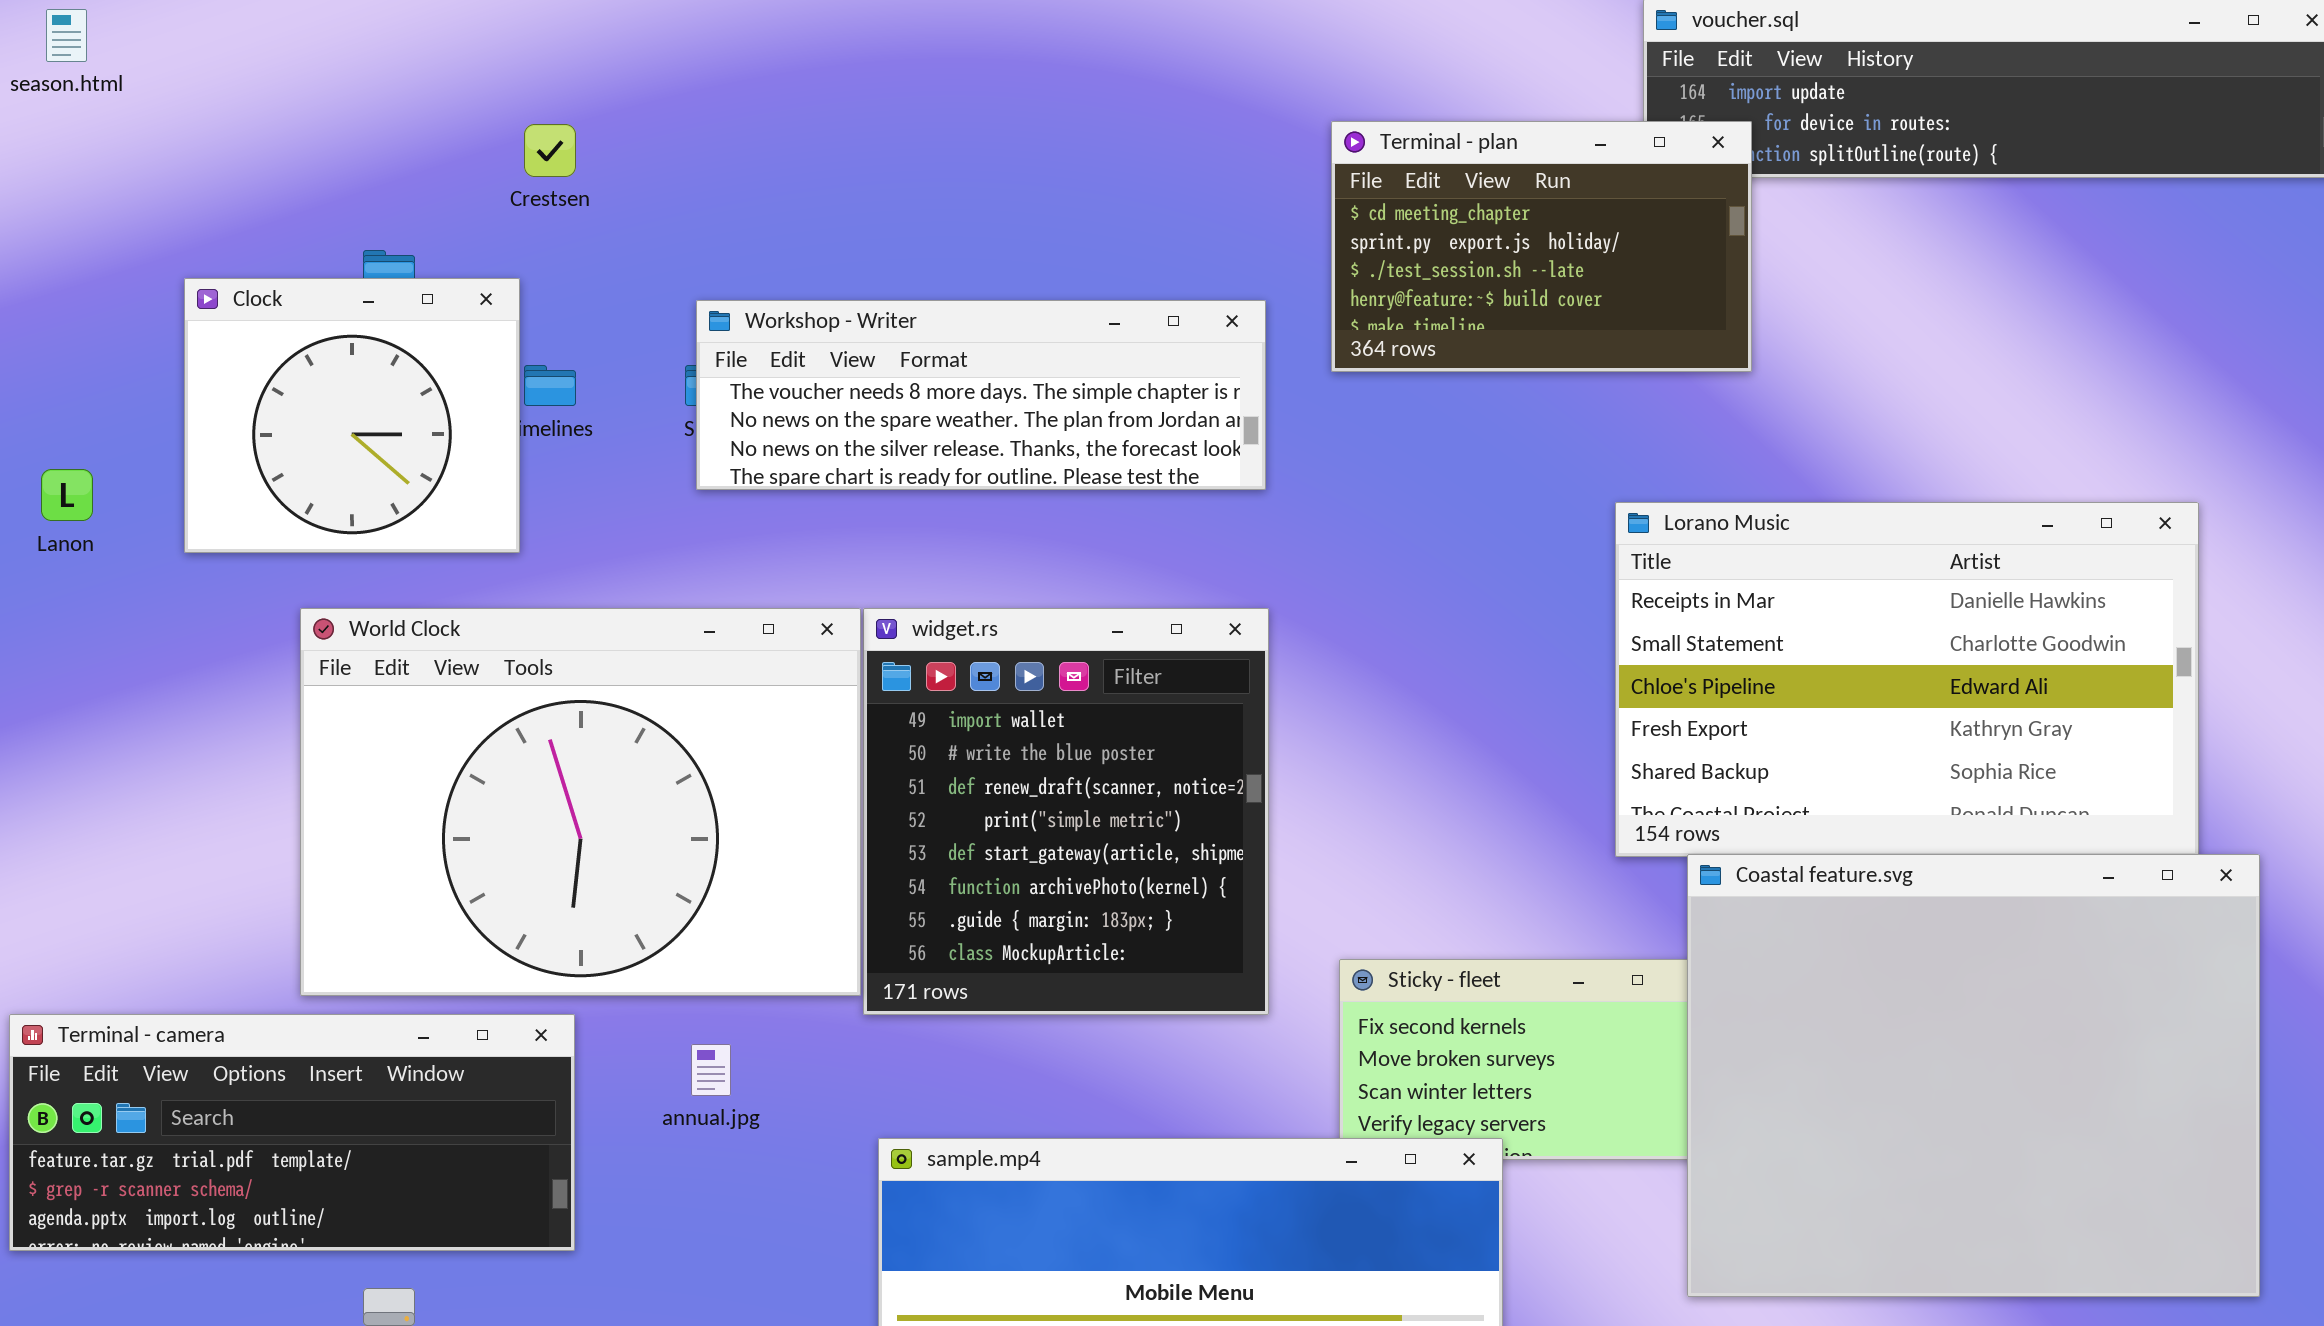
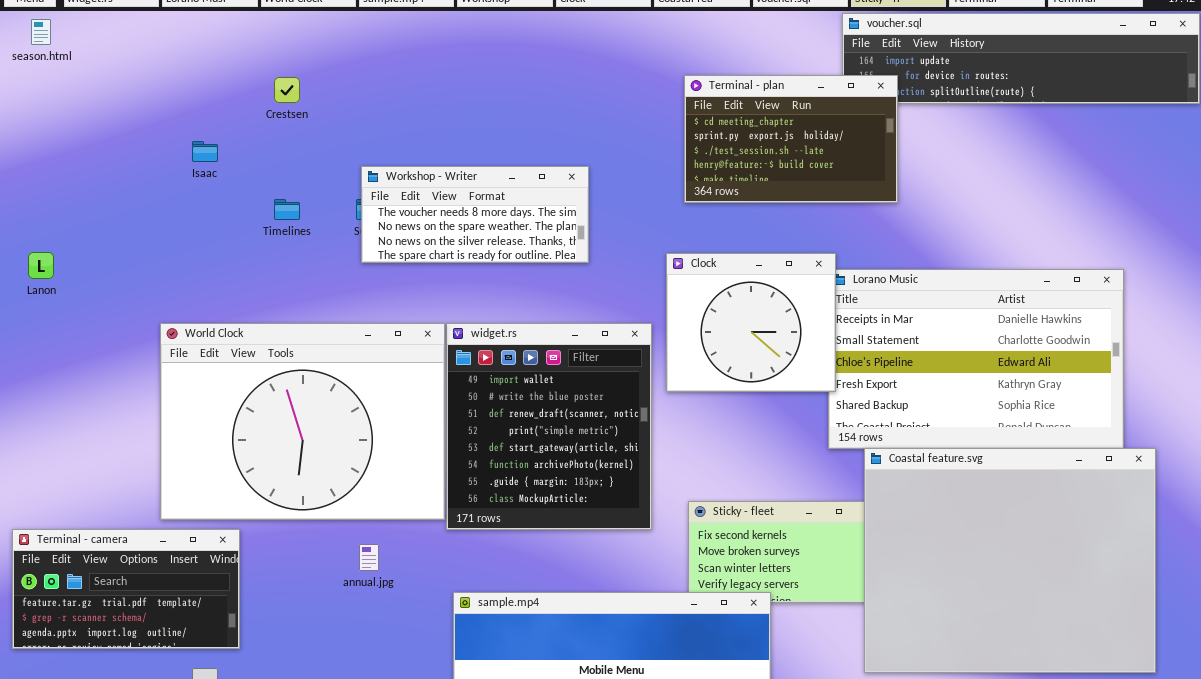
Clock: [184,278,520,553] -> [666,253,836,392], moved
Workshop - Writer: [696,300,1266,490] -> [361,166,589,263], resized
Terminal - camera: [9,1014,575,1251] -> [12,529,240,649], resized

